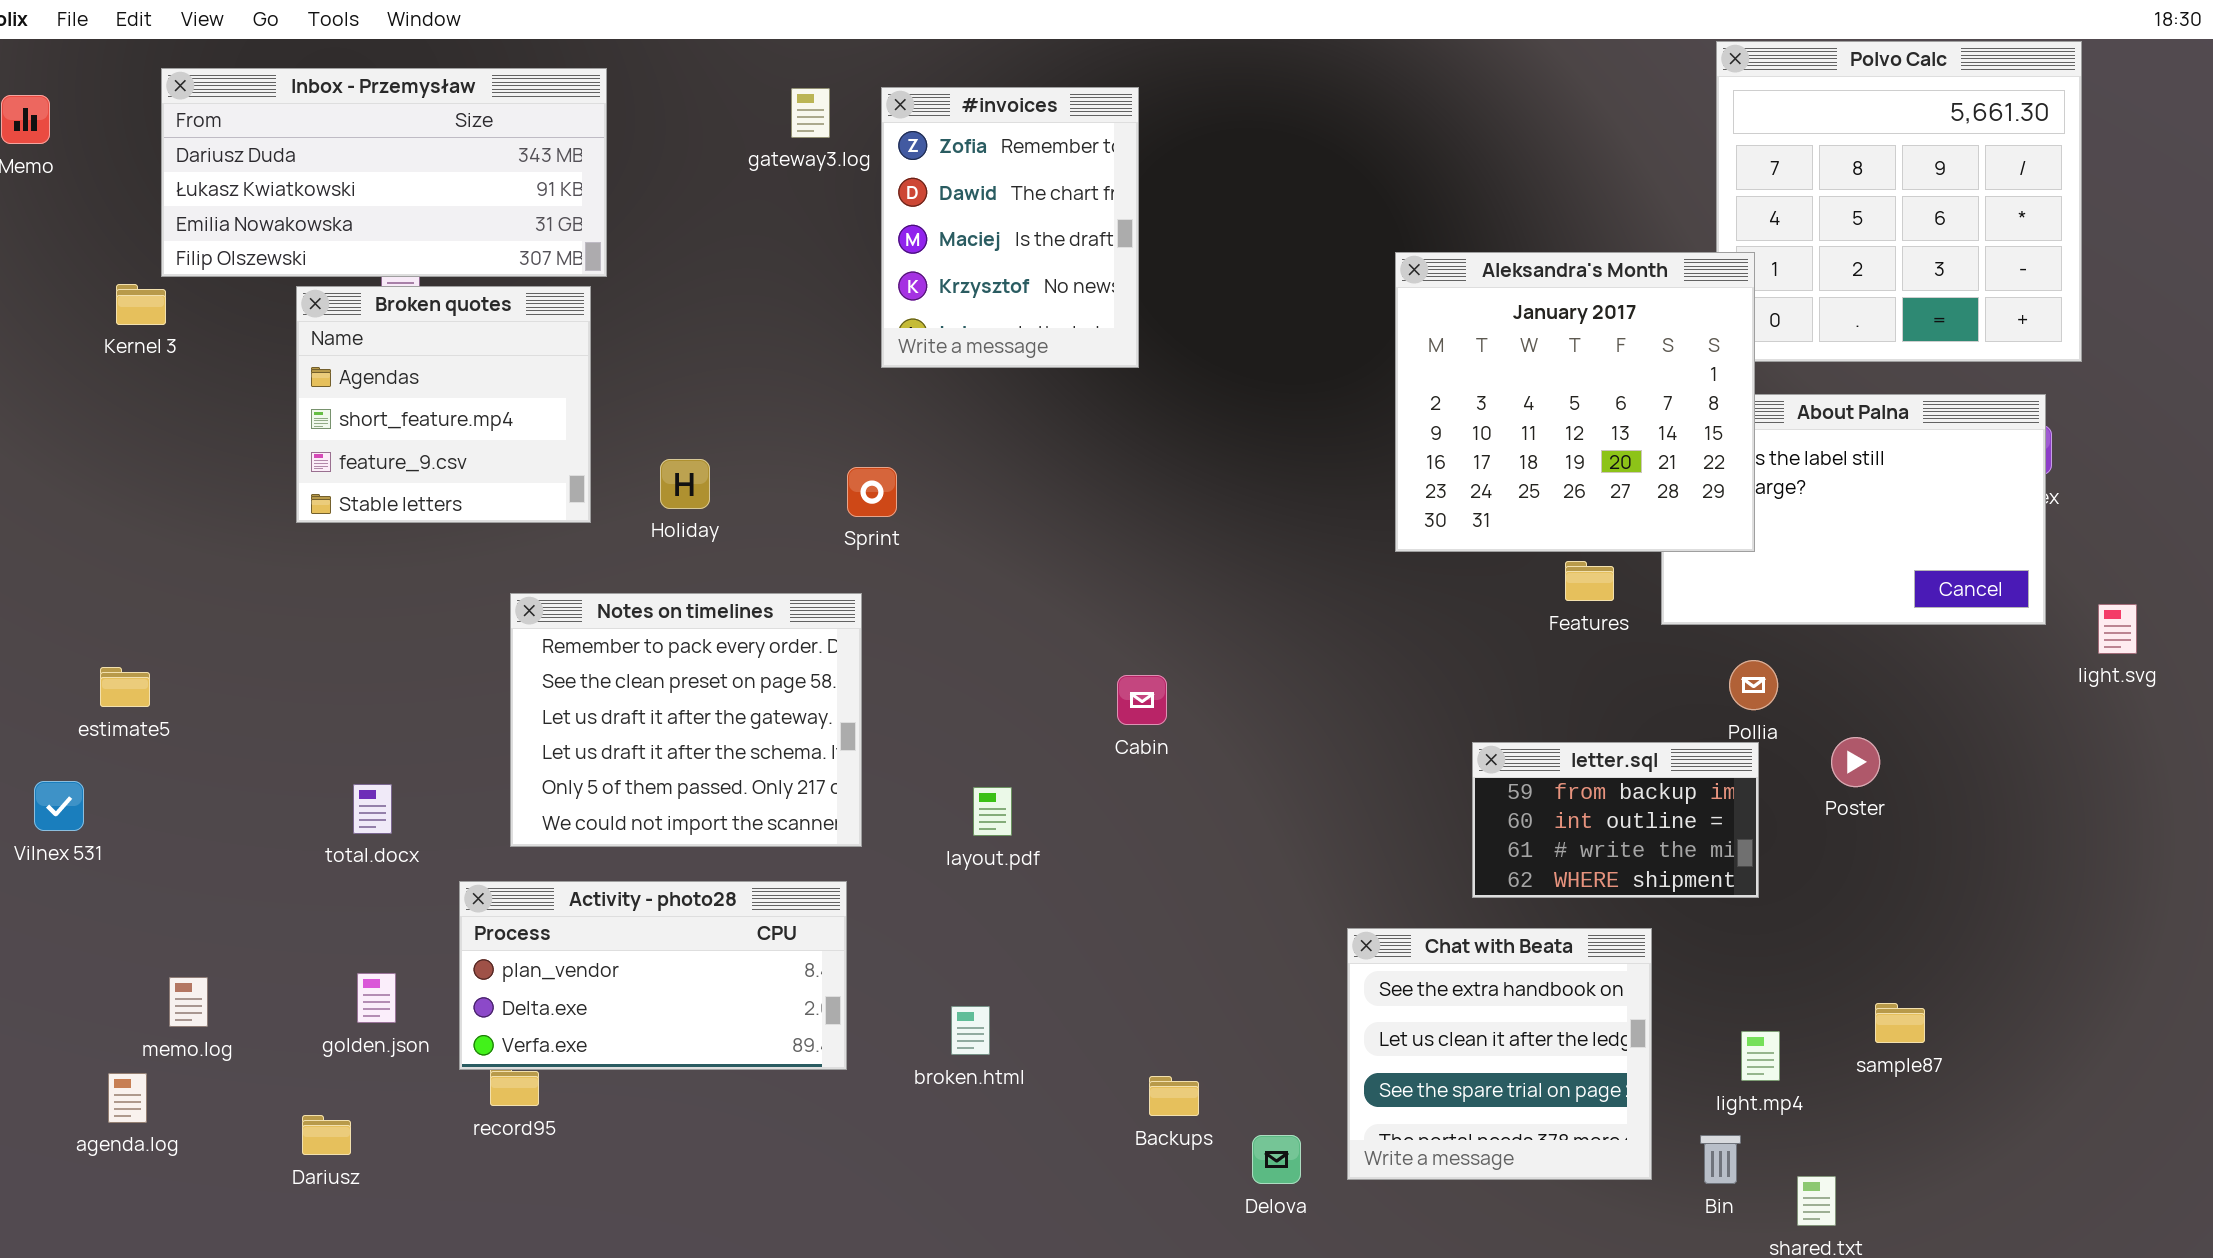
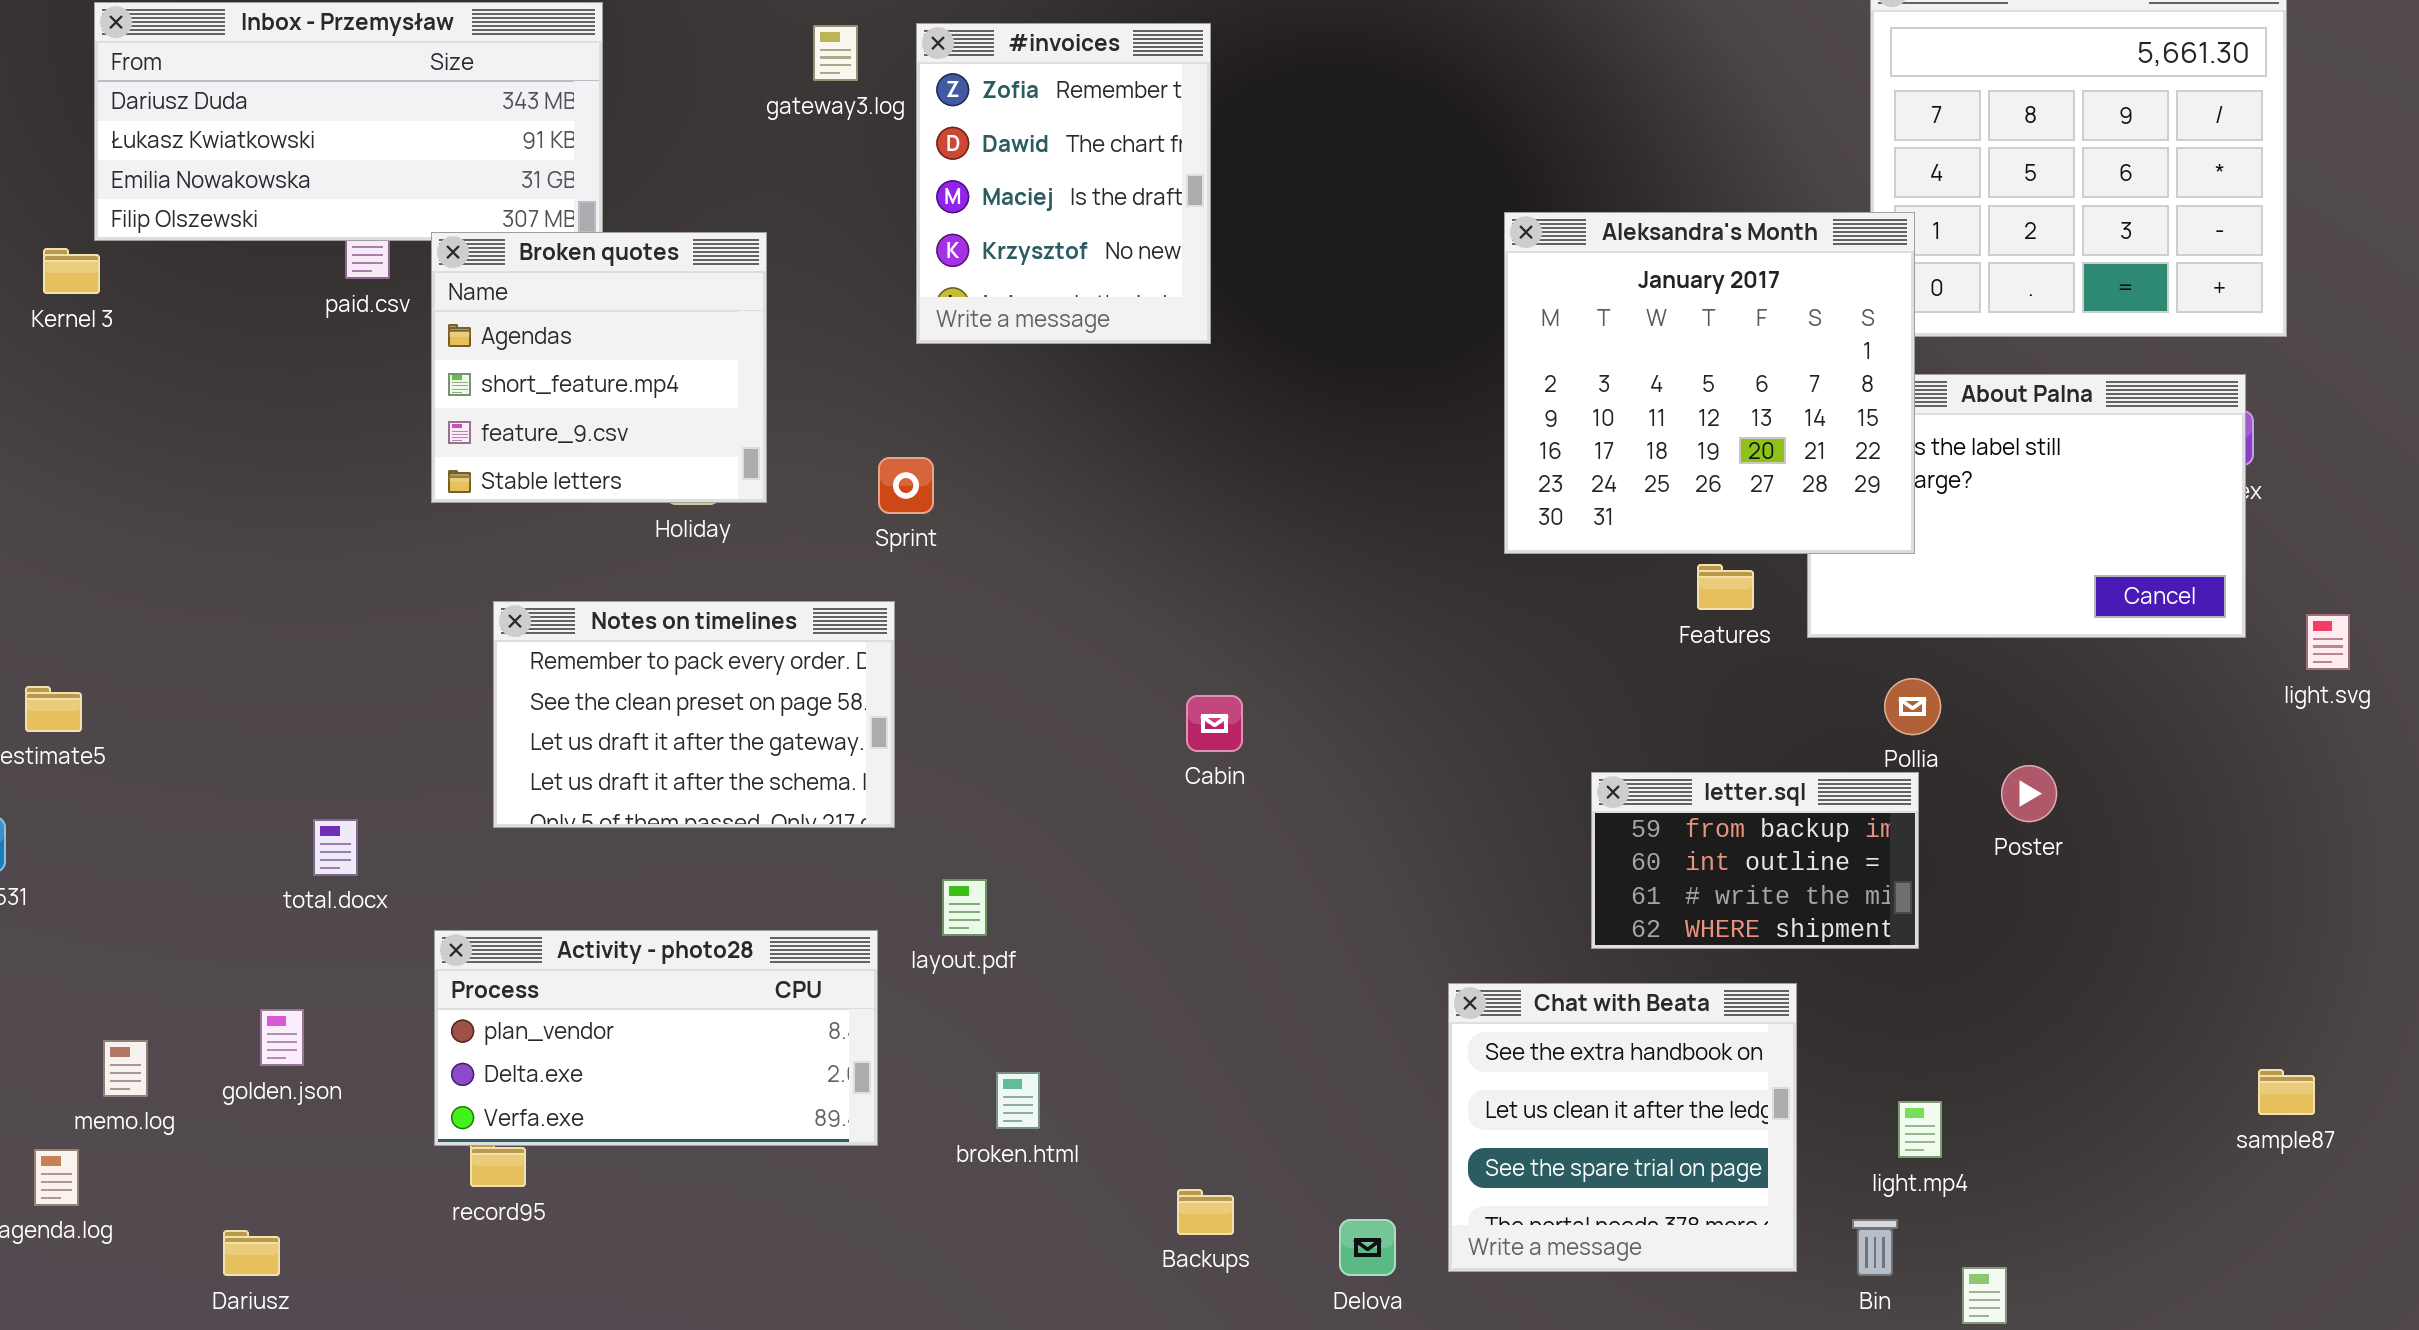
Broken quotes: [296,286,591,523] -> [431,232,767,503], moved
Notes on timelines: [510,593,862,847] -> [493,601,895,828], resized
layout.pdf: [973,787,1012,836] -> [942,879,987,936], moved
golden.json: [357,973,396,1023] -> [260,1009,304,1066], moved
sample87: [1875,1003,1925,1043] -> [2258,1069,2315,1115], moved
Backups: [1149,1076,1199,1116] -> [1177,1189,1234,1235], moved
Dariusz: [302,1115,351,1155] -> [223,1230,280,1276], moved

